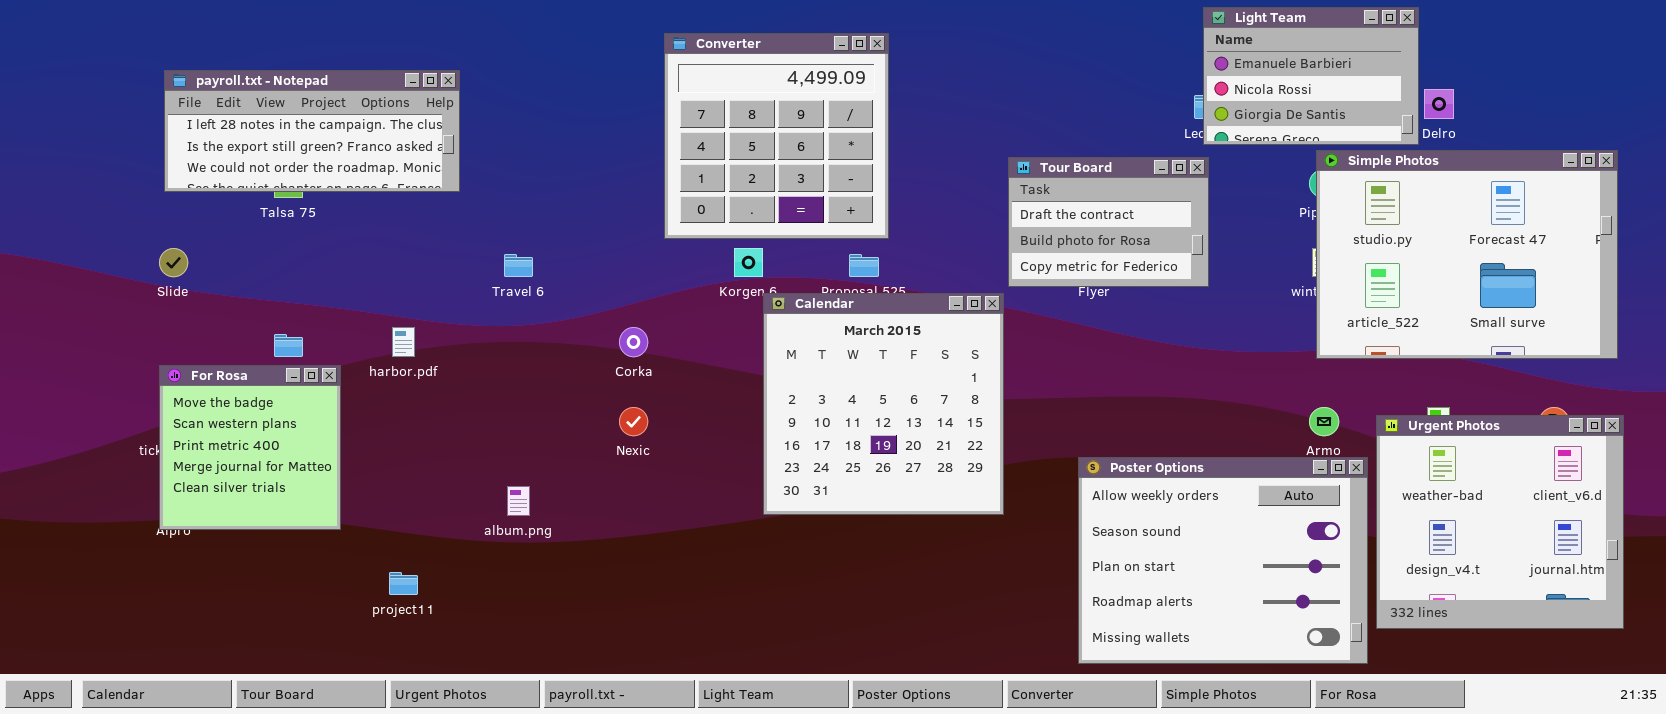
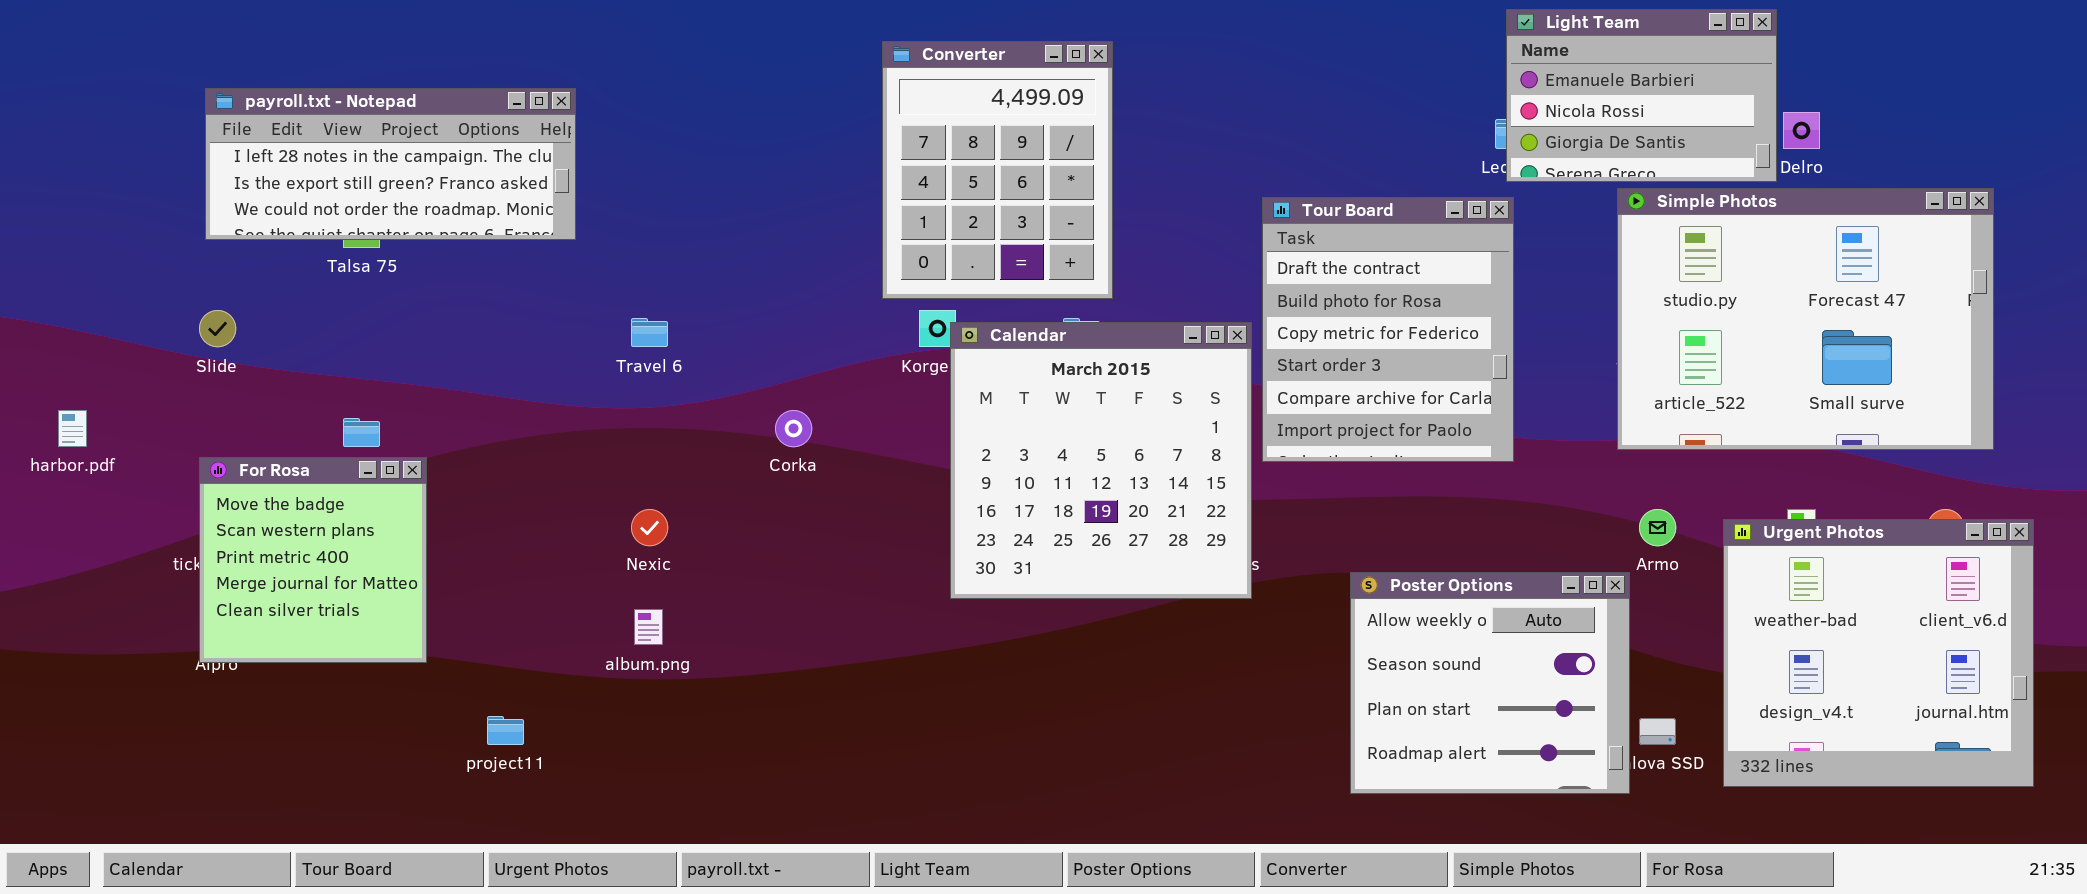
Converter: [664,33,889,239] -> [882,41,1113,299], resized
Simple Photos: [1316,150,1618,359] -> [1617,188,1994,450], moved
Tour Board: [1008,157,1209,287] -> [1262,197,1514,462], resized
Calendar: [763,293,1004,515] -> [950,322,1252,599], moved
harbor.pdf: [392,327,415,357] -> [58,410,87,447], moved
Nexic: [619,407,648,436] -> [631,509,668,546], moved
Poster Options: [1078,457,1368,664] -> [1350,572,1630,794], resized

